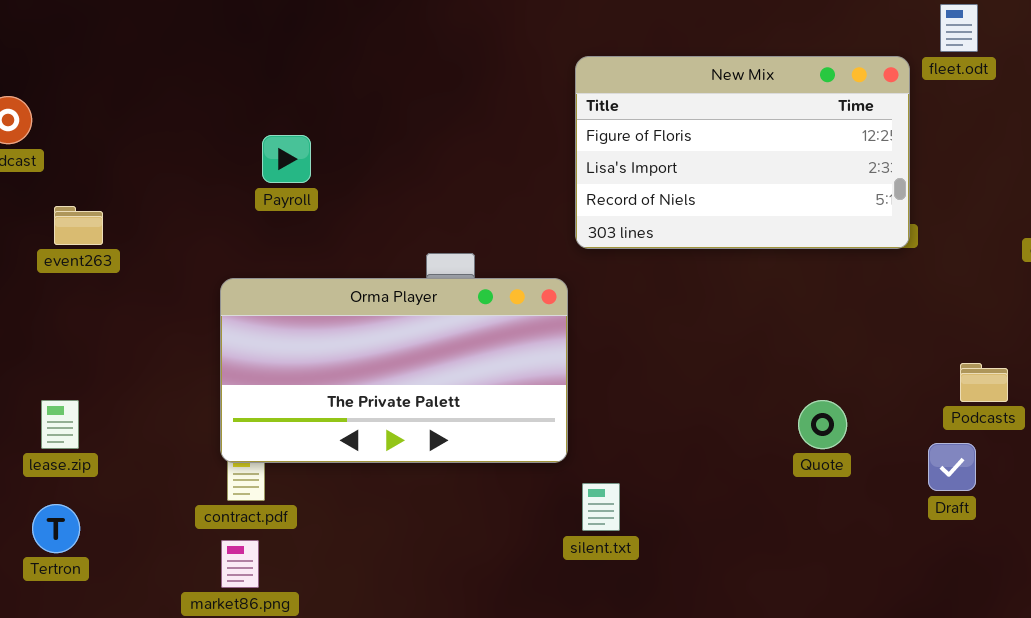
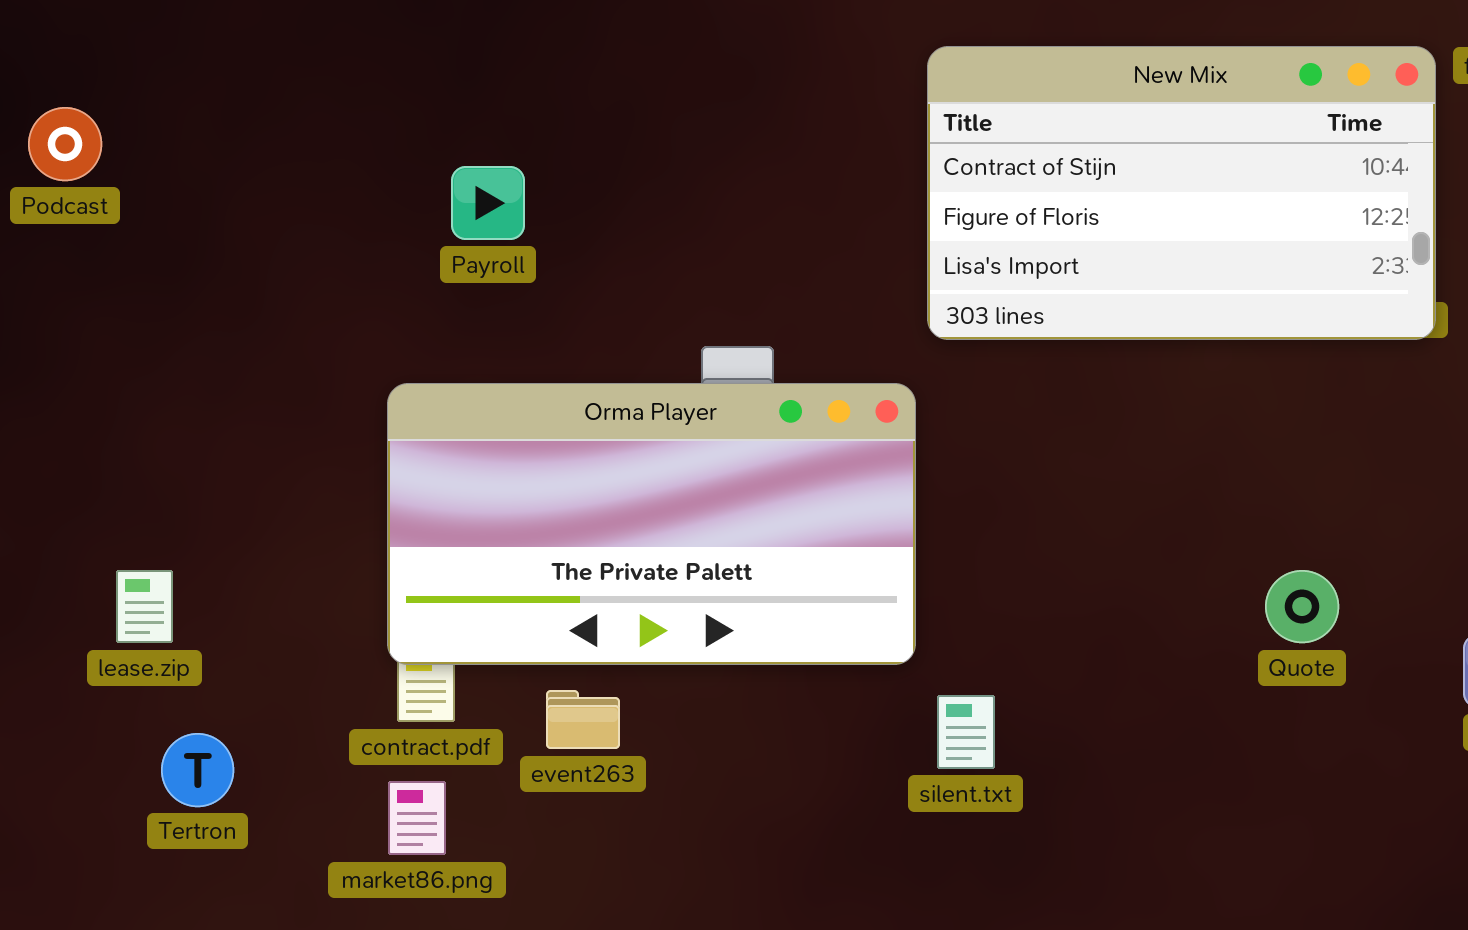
New Mix: [575,56,910,249] -> [927,46,1436,340], scrolled up 1 row
event263: [54,206,103,245] -> [546,690,620,749], moved
Tertron: [32,504,80,553] -> [161,733,234,807], moved

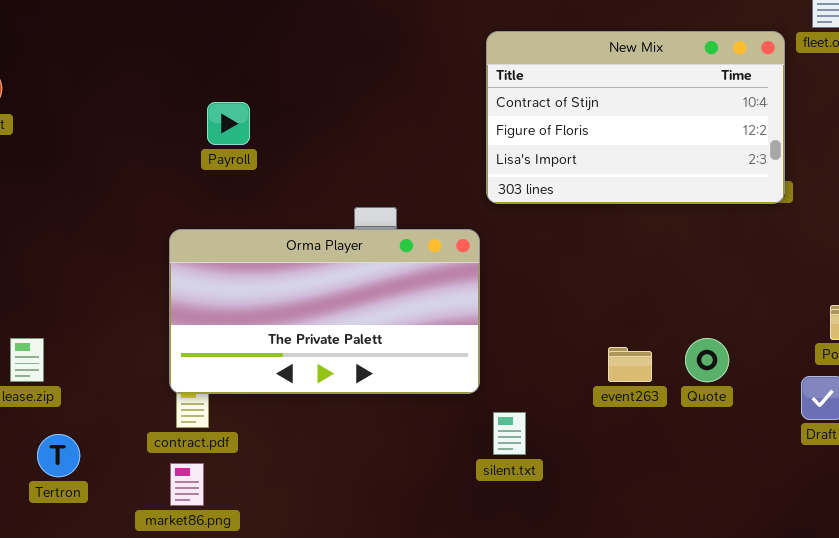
event263: [546,690,620,749] -> [608,347,652,382], moved

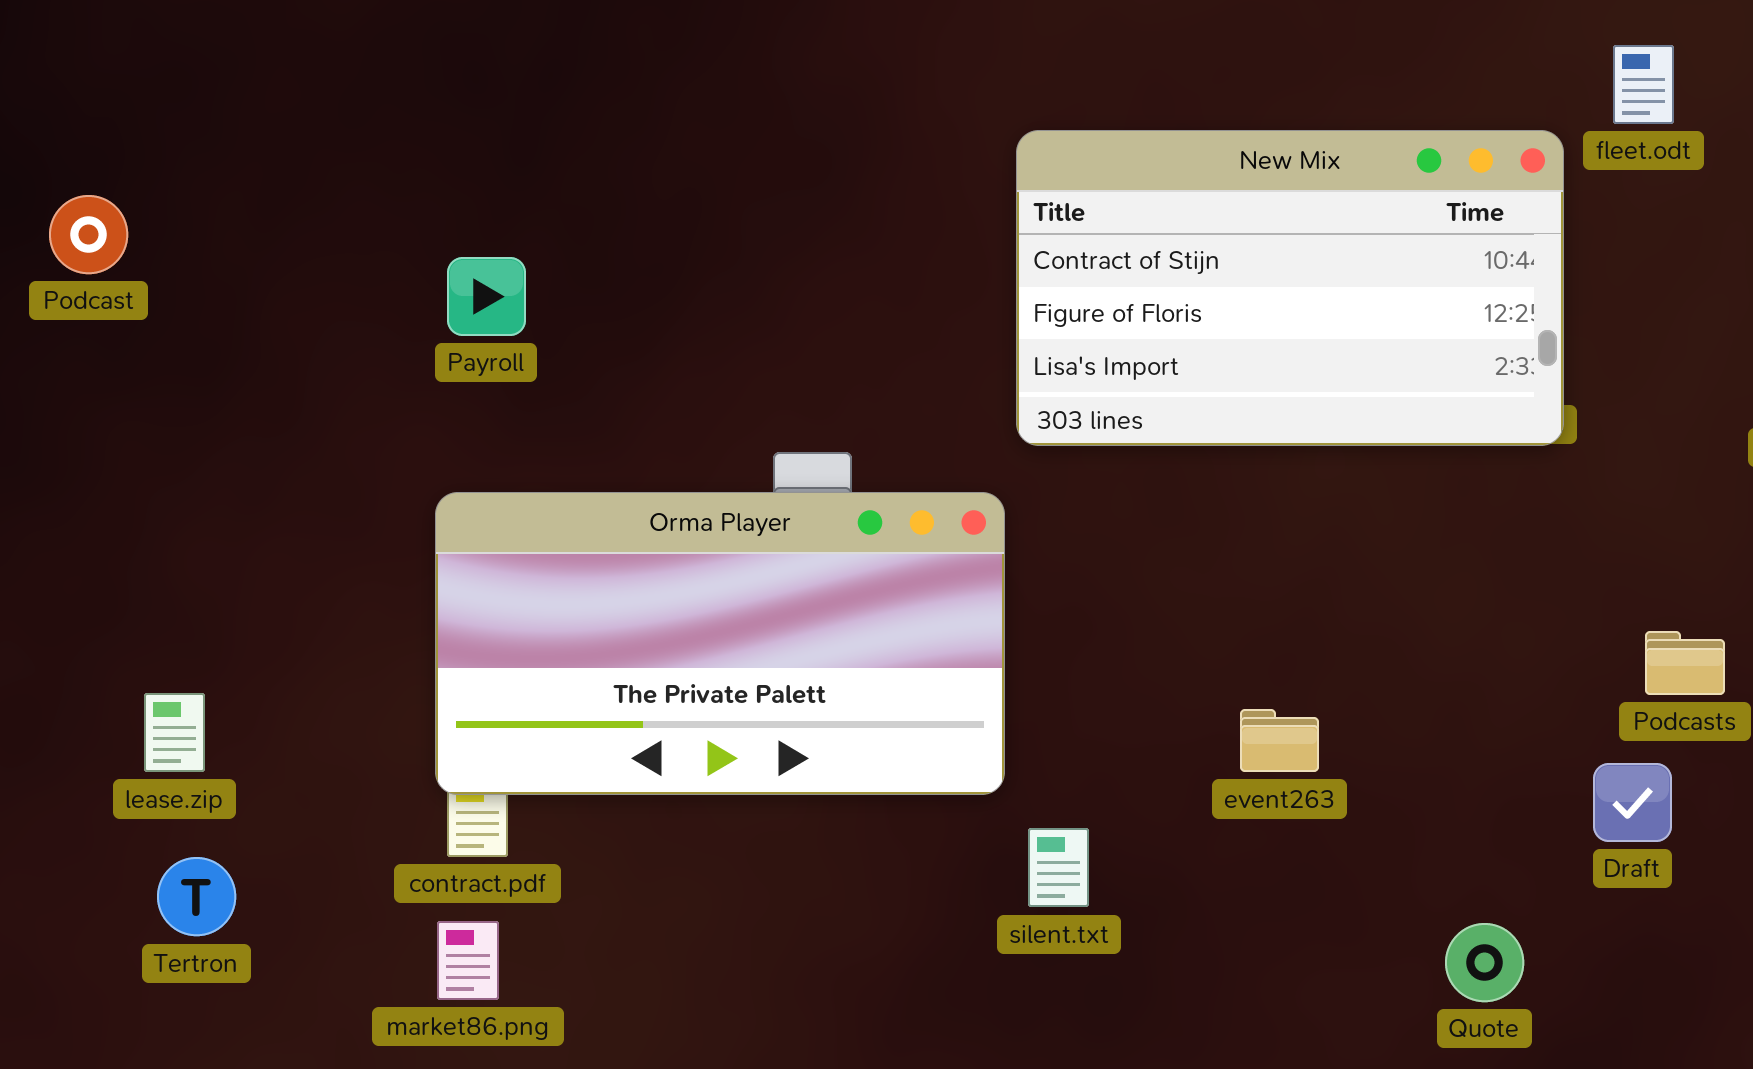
Payroll: [207,102,250,145] -> [447,257,526,336], moved
Quote: [685,338,729,382] -> [1445,923,1524,1002], moved
Tertron: [37,434,80,477] -> [157,857,236,936], moved

